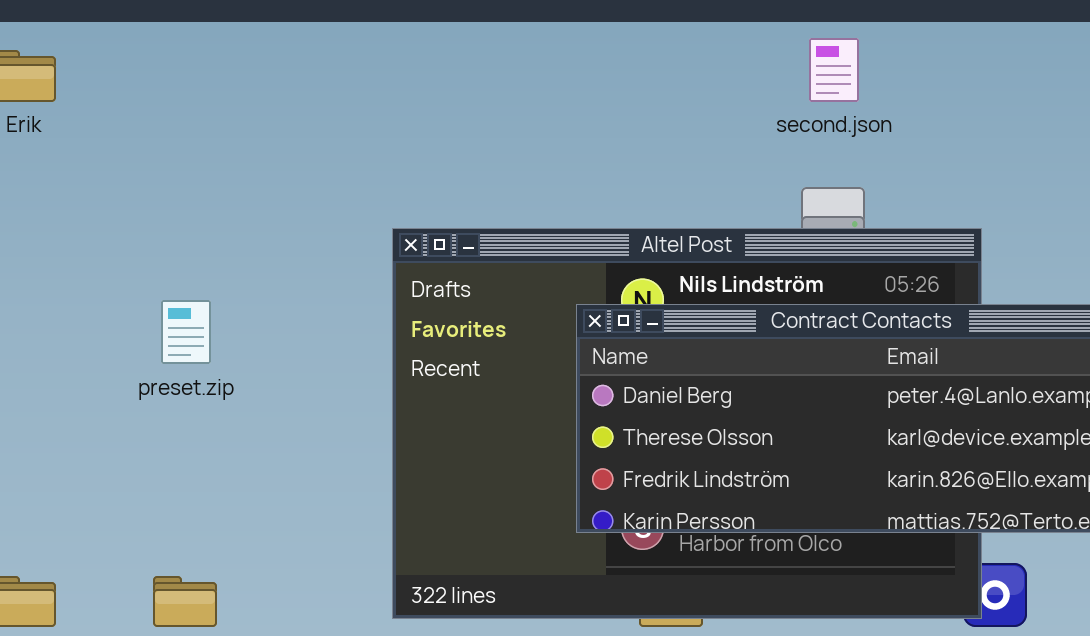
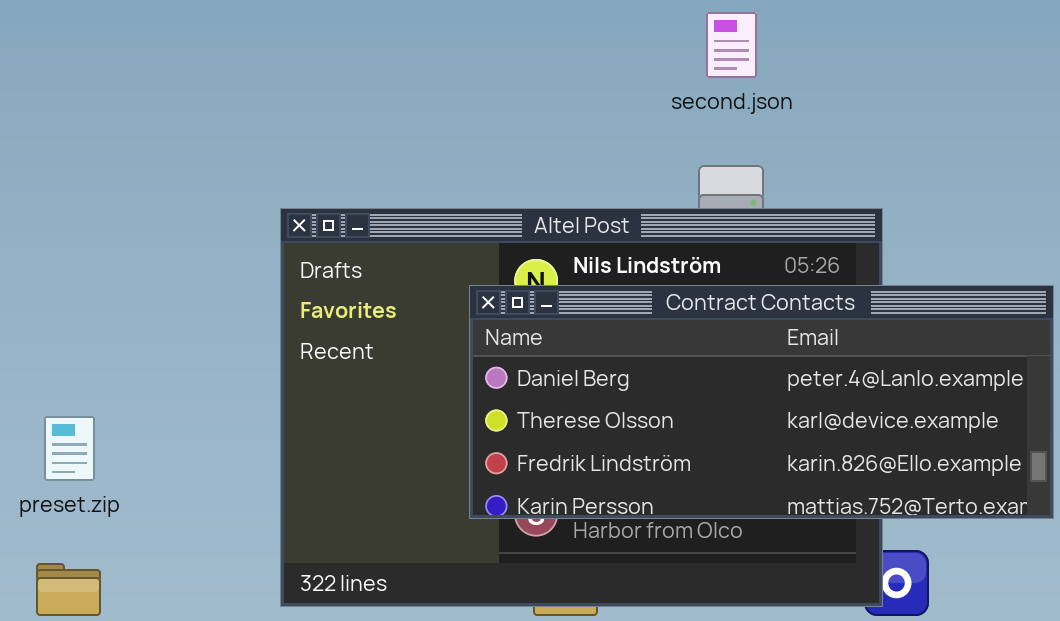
preset.zip: [161,300,211,364] -> [44,416,95,481], moved

